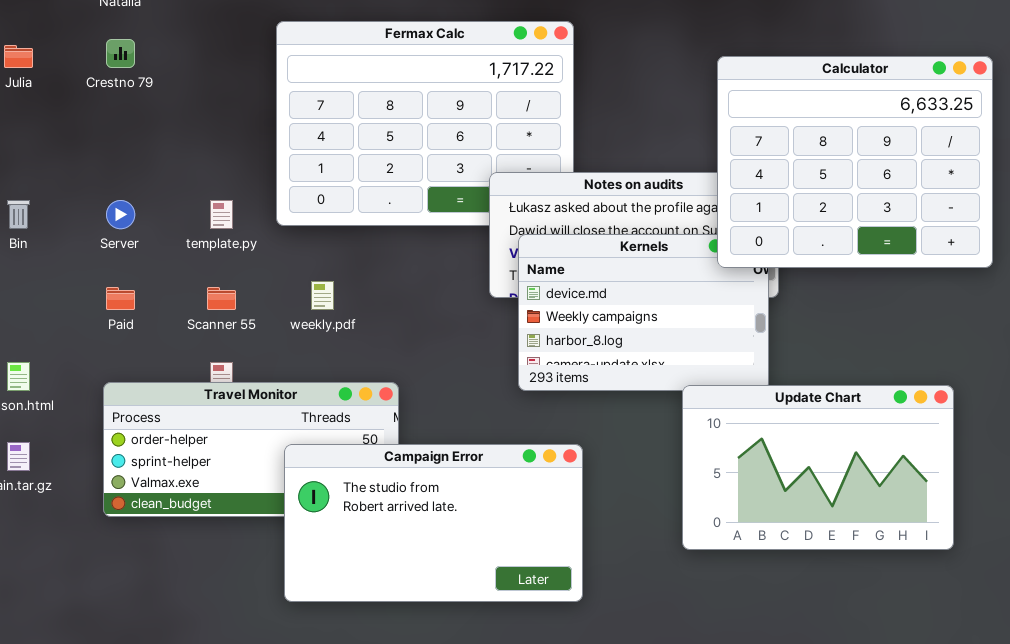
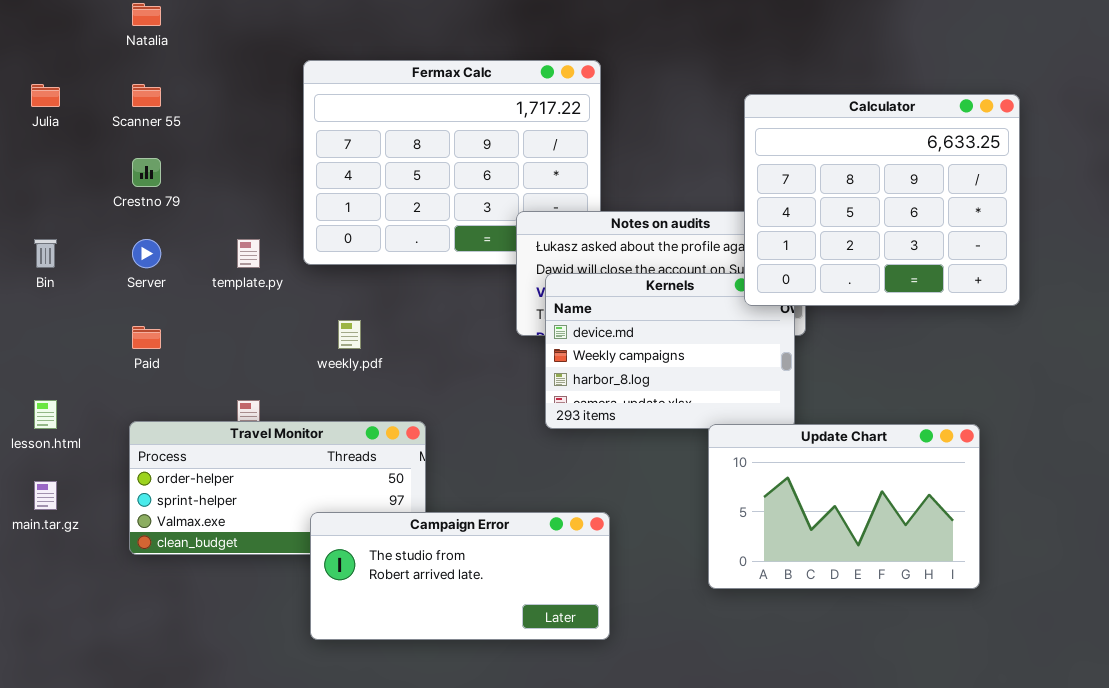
Crestno 79: [106,39,135,68] -> [132,158,161,187], moved
Scanner 55: [207,287,236,310] -> [132,84,161,107], moved
Campaign Error: [284,444,583,602] -> [310,512,610,640], resized

